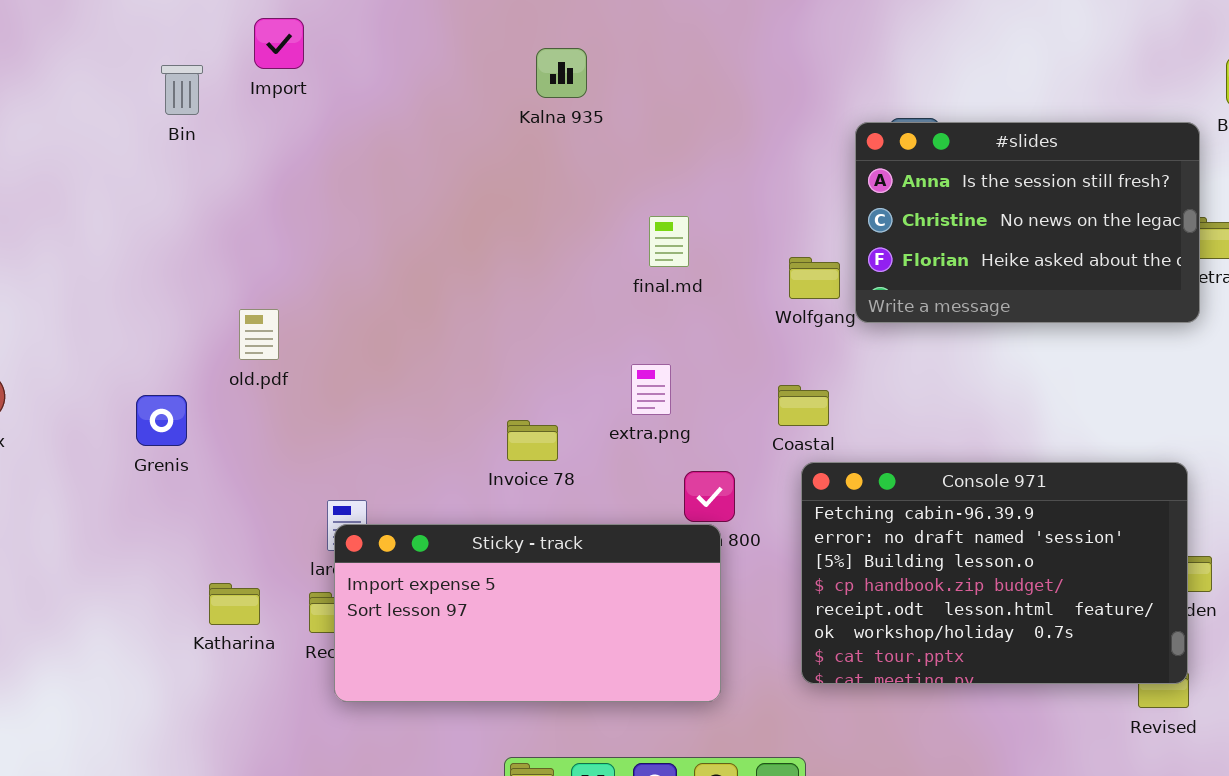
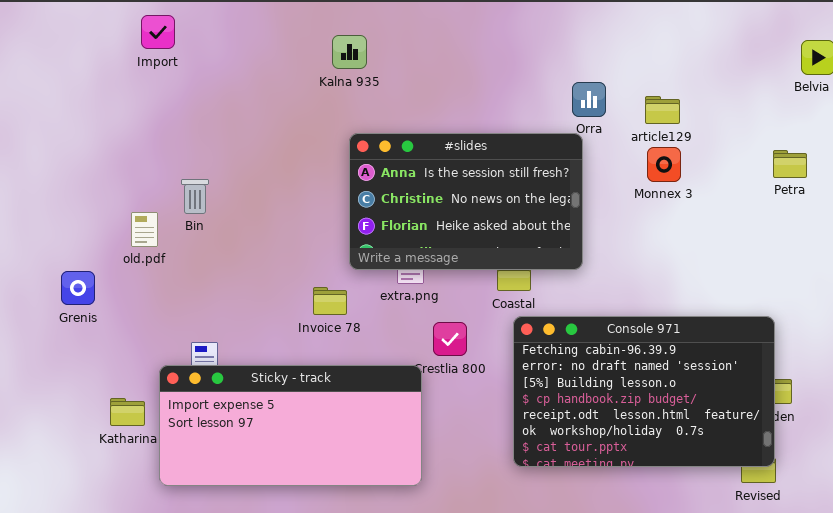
Bin: [161,65,203,115] -> [181,179,209,214], moved
#slides: [855,122,1200,323] -> [349,133,583,270], moved
Sticky - track: [334,524,721,702] -> [159,365,422,486], moved

